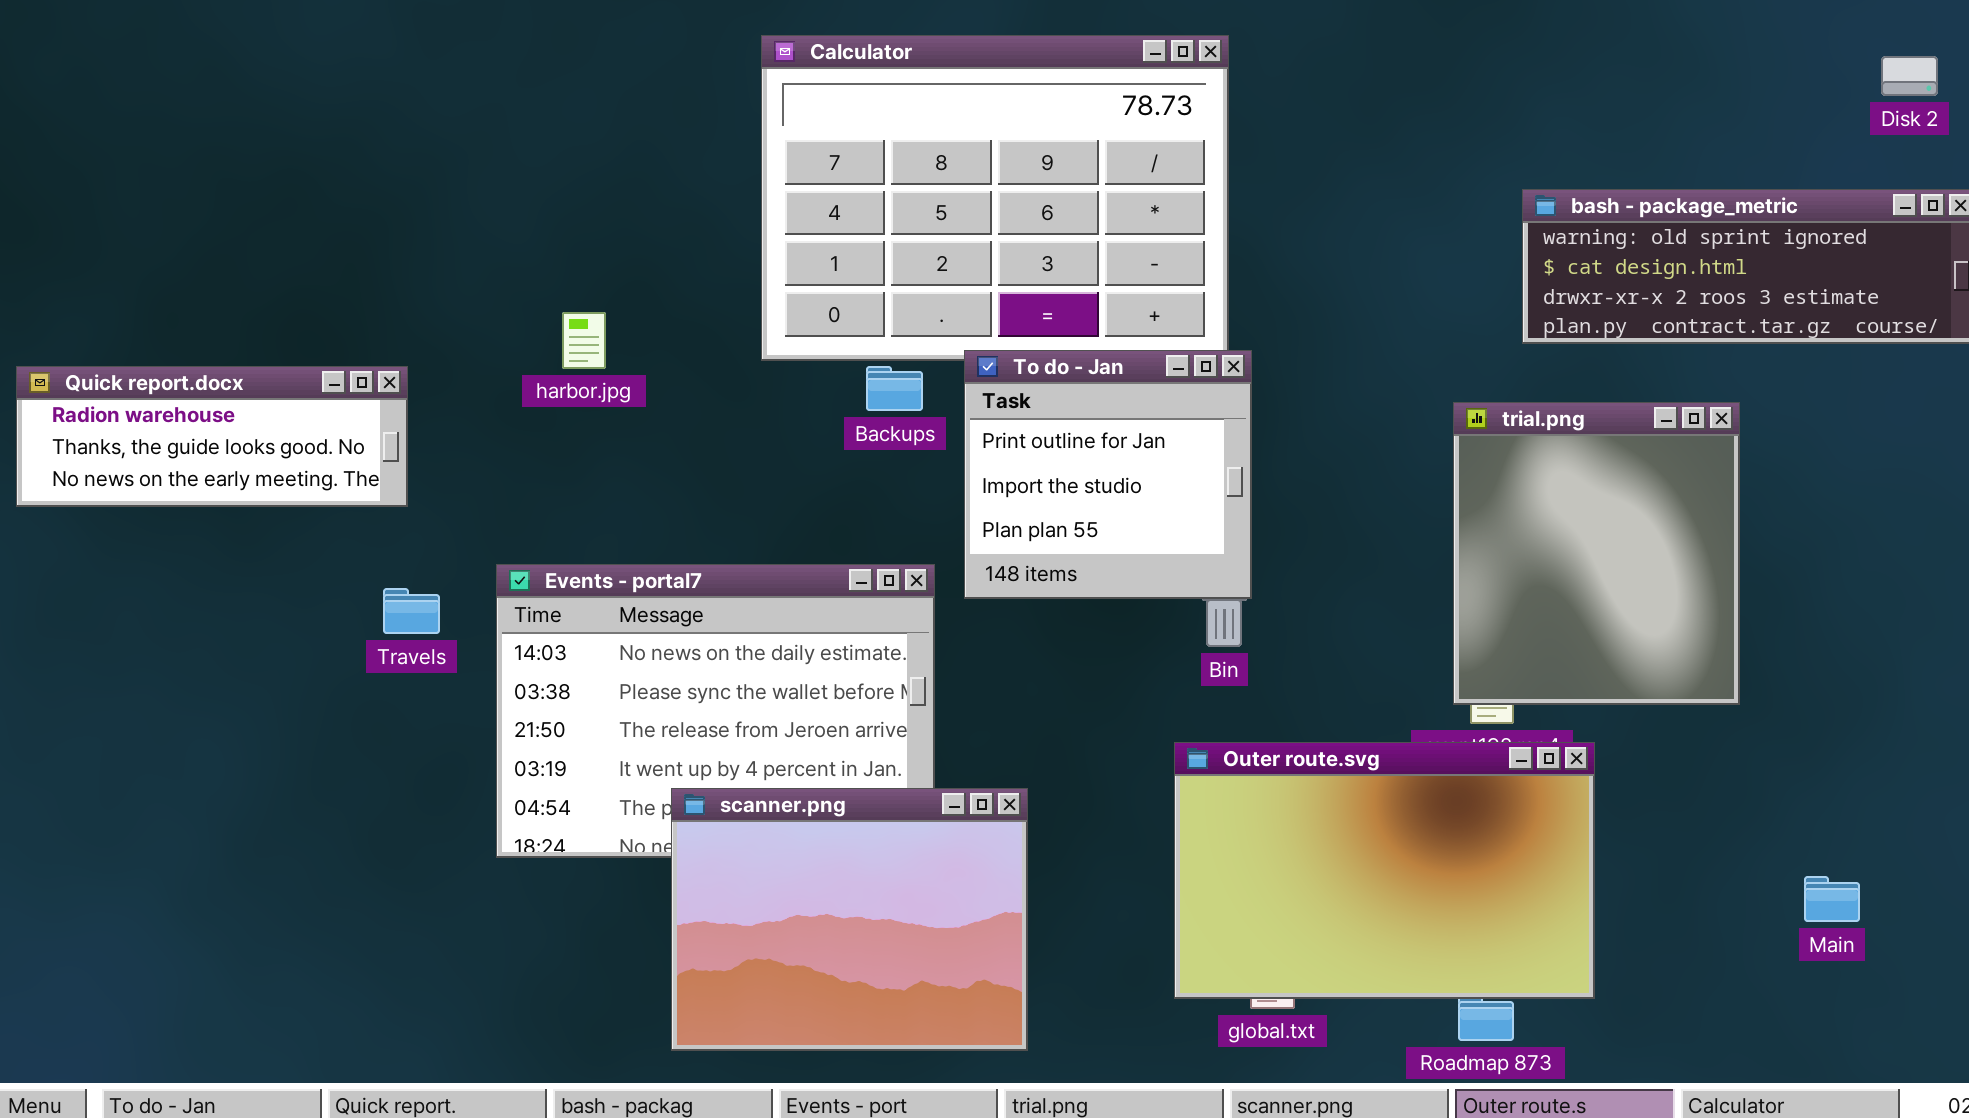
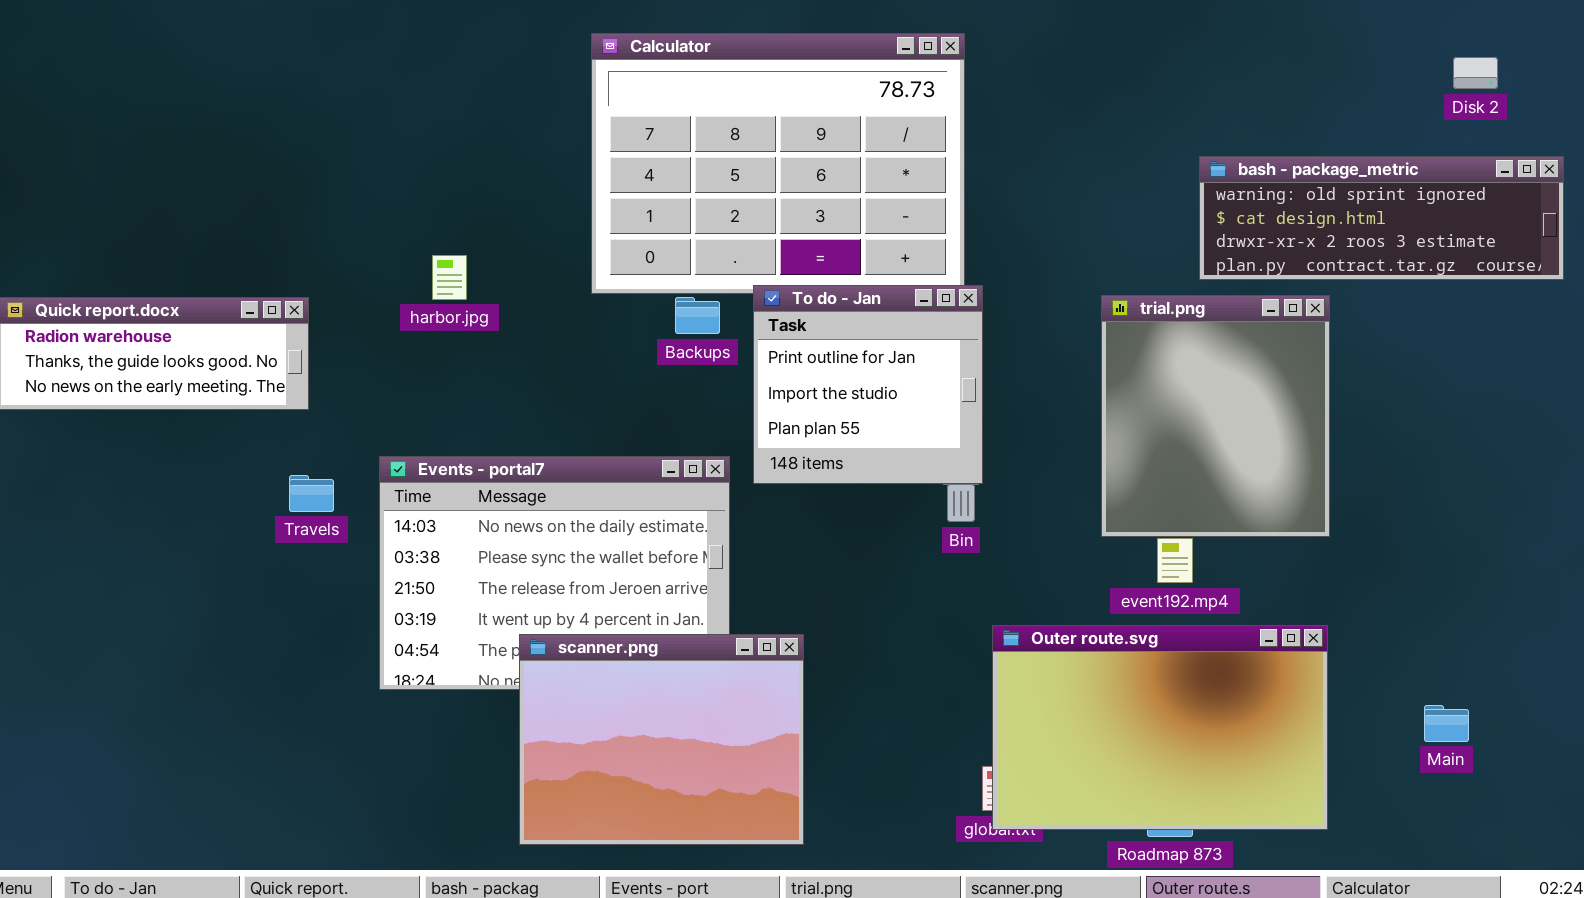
Disk 2: [1881,56,1938,96] -> [1453,57,1498,89], moved
trial.png: [1453,402,1740,705] -> [1101,295,1330,537], moved
Outer route.svg: [1174,742,1595,999] -> [992,625,1328,830], moved

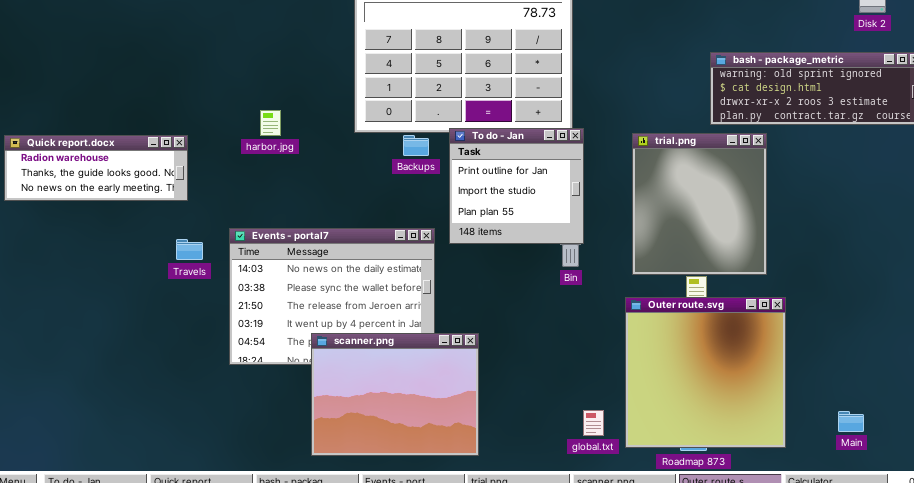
trial.png: [1101,295,1330,537] -> [632,133,767,275], moved
Outer route.svg: [992,625,1328,830] -> [625,297,786,448], resized
Main: [1424,705,1469,742] -> [838,411,864,432], moved

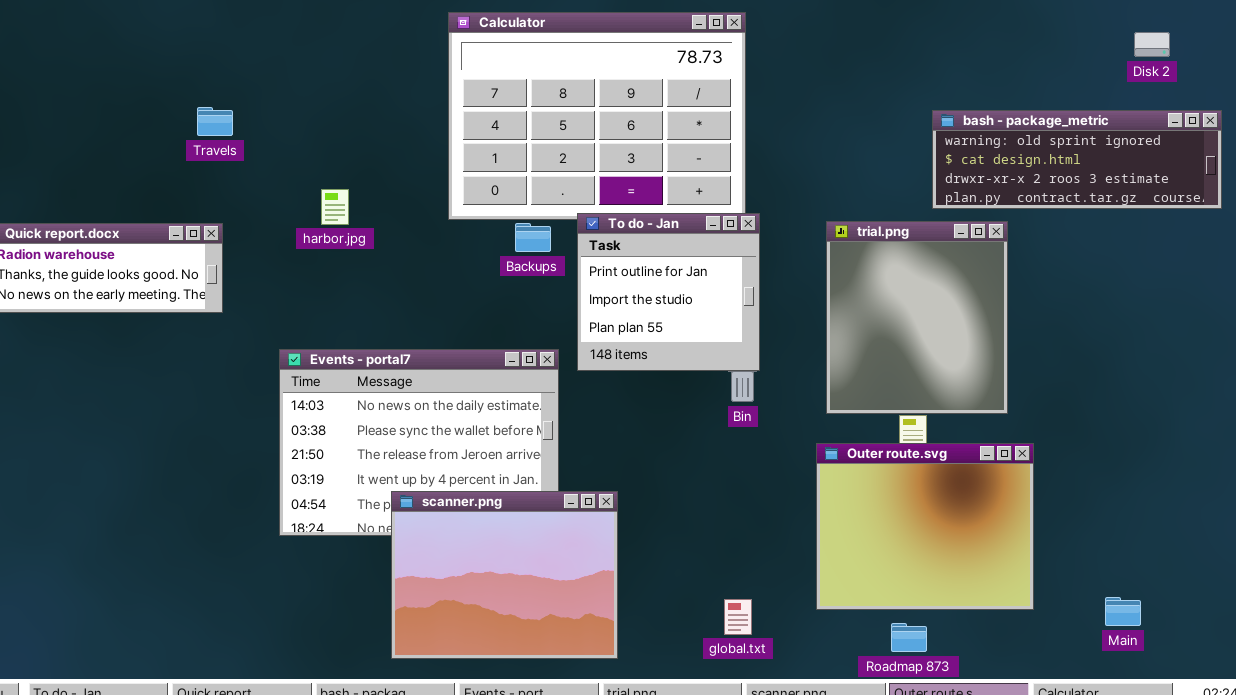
Travels: [176,239,203,260] -> [197,107,233,136], moved
Outer route.svg: [625,297,786,448] -> [816,443,1034,610], resized
global.txt: [583,410,604,436] -> [724,599,752,635], moved

